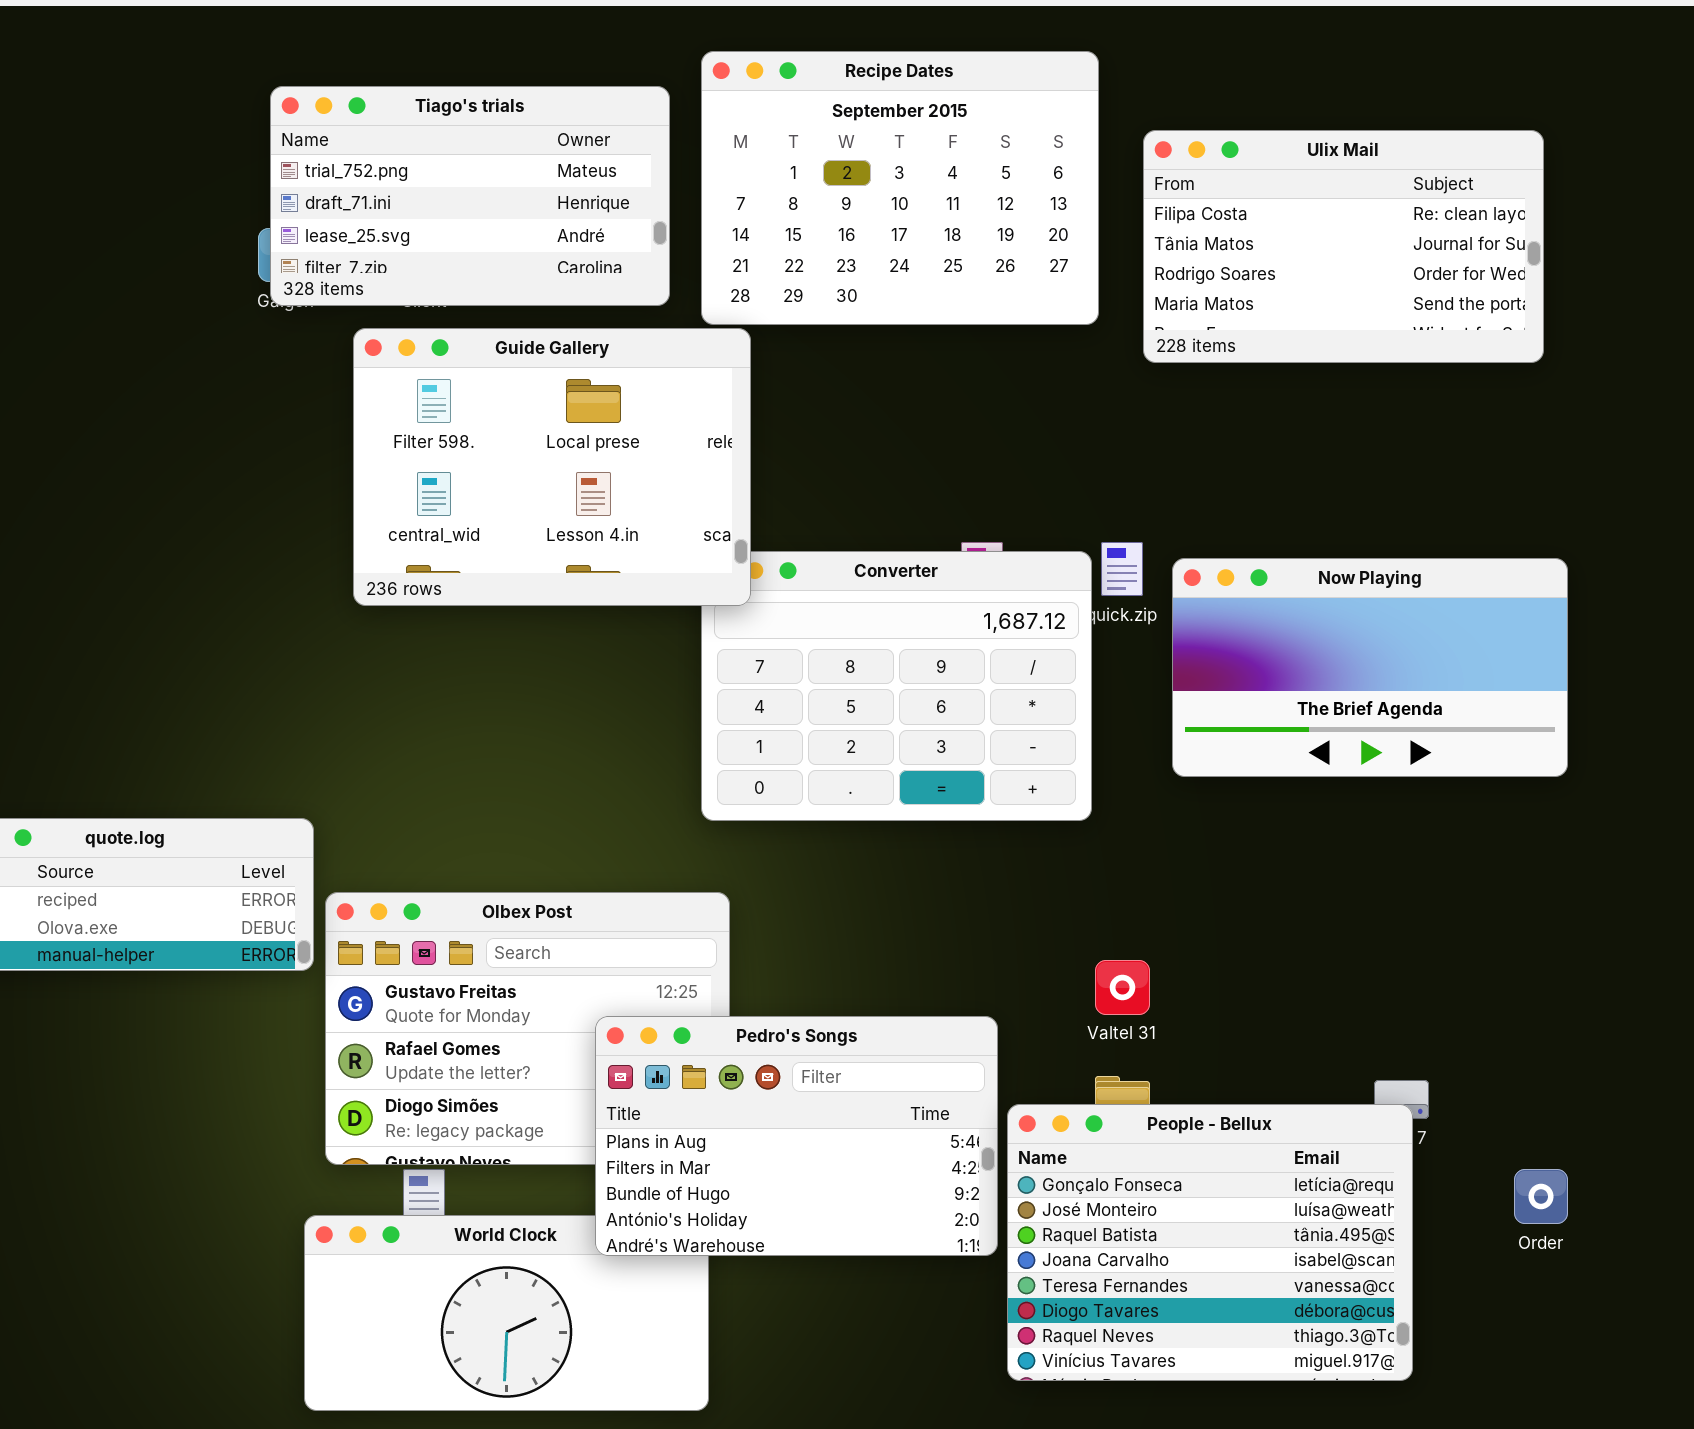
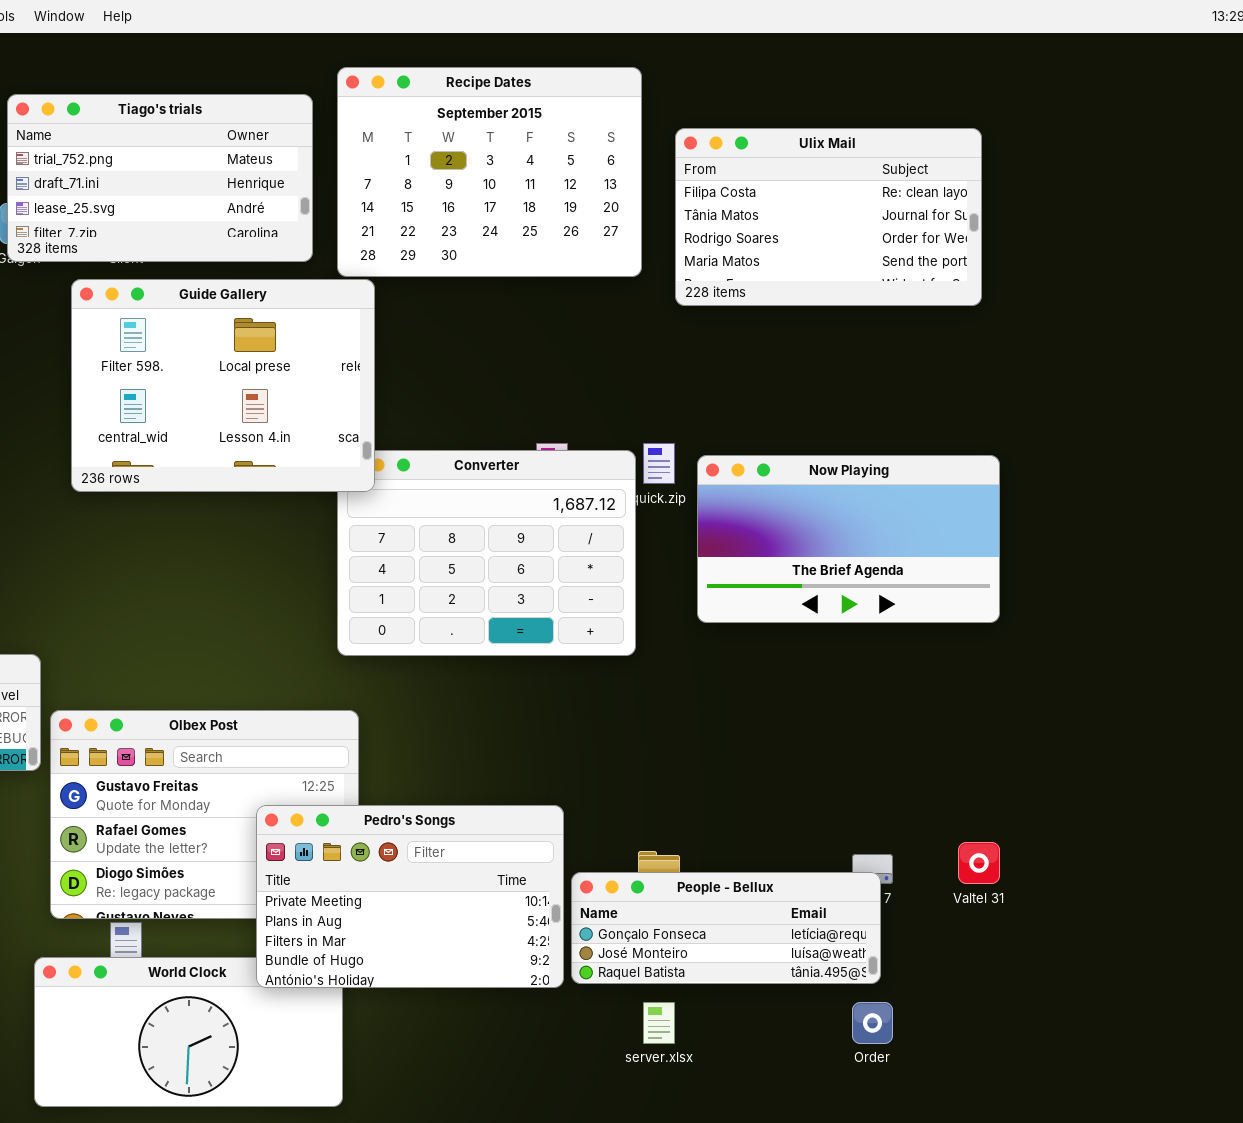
Valtel 31: [1095,960,1150,1015] -> [958,842,1000,884], moved
Pedro's Songs: [595,1016,998,1256] -> [256,805,564,988], scrolled up 1 row
People - Bellux: [1007,1104,1413,1381] -> [571,872,881,984], resized
Order: [1514,1169,1568,1224] -> [852,1002,893,1044], moved

